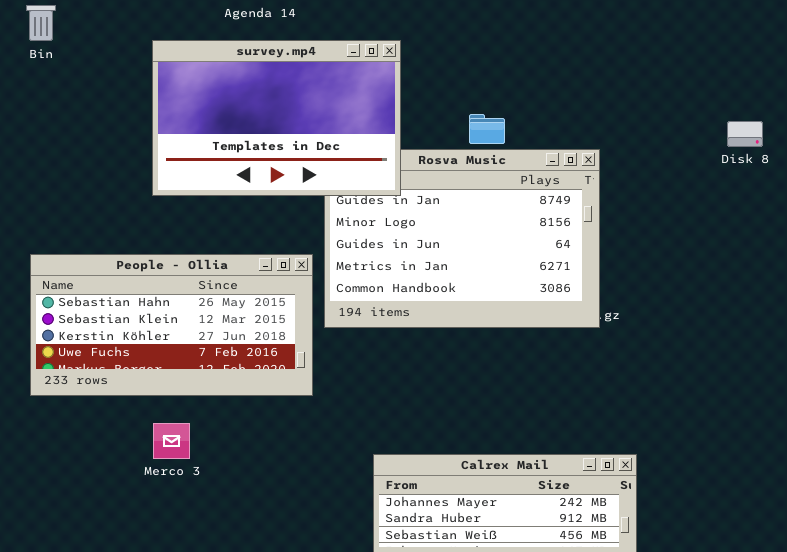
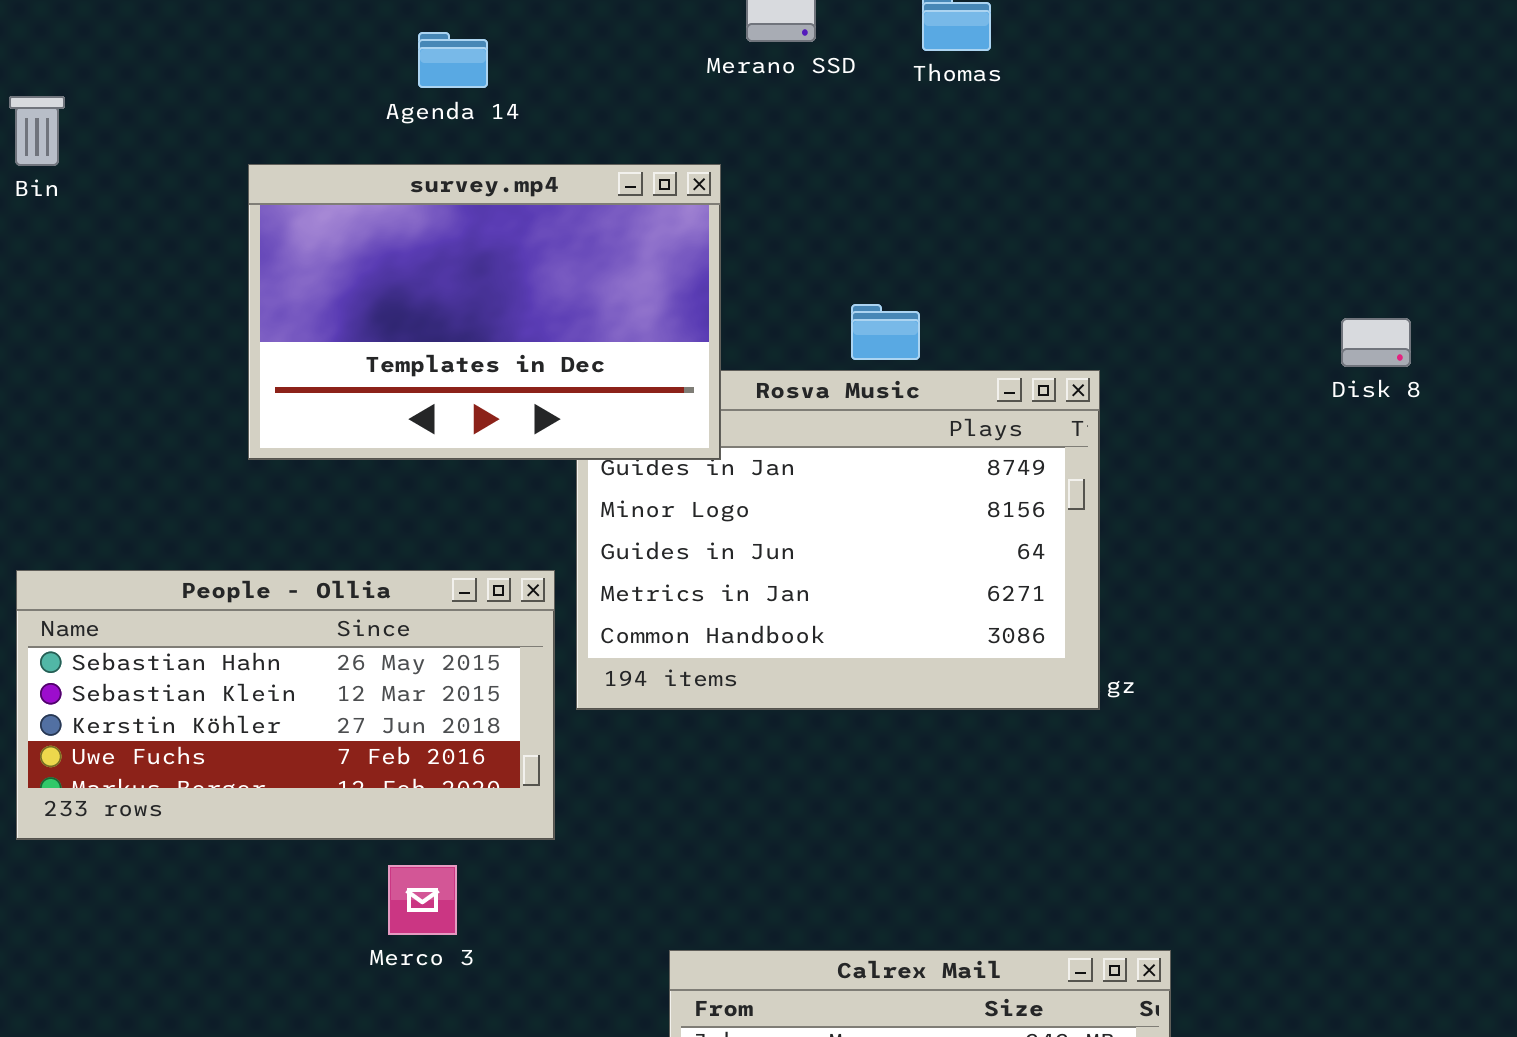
Merco 3: [153,423,190,459] -> [388,865,457,935], moved

